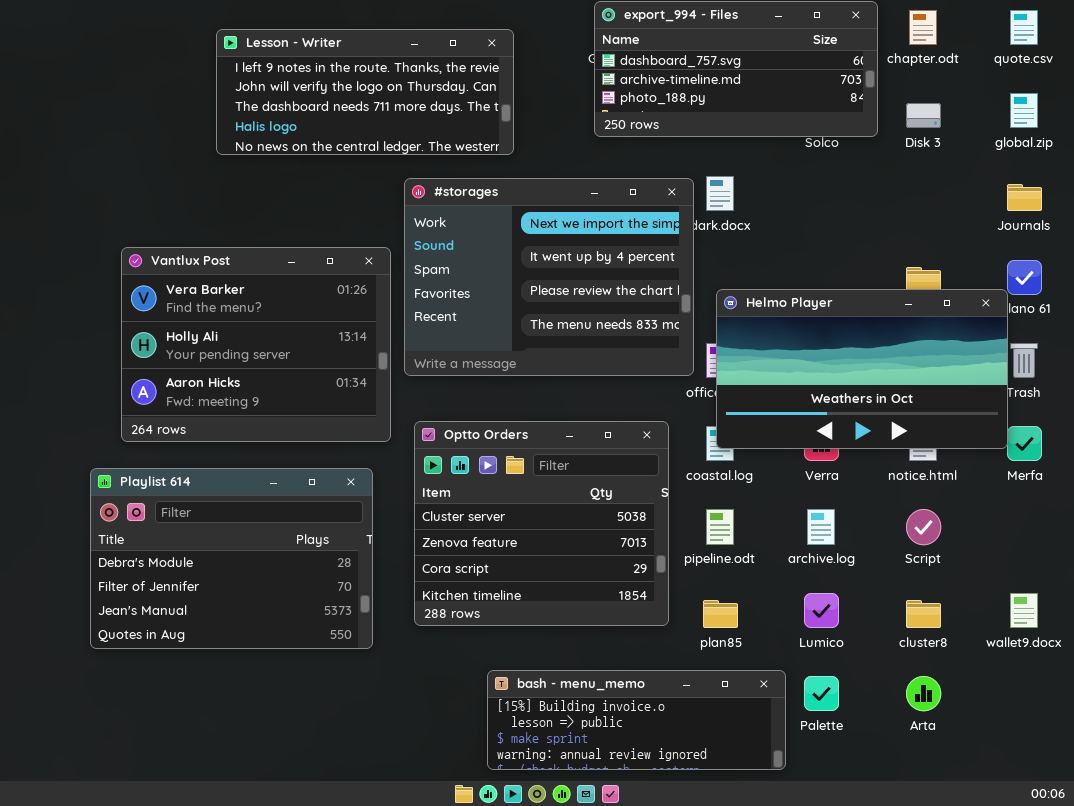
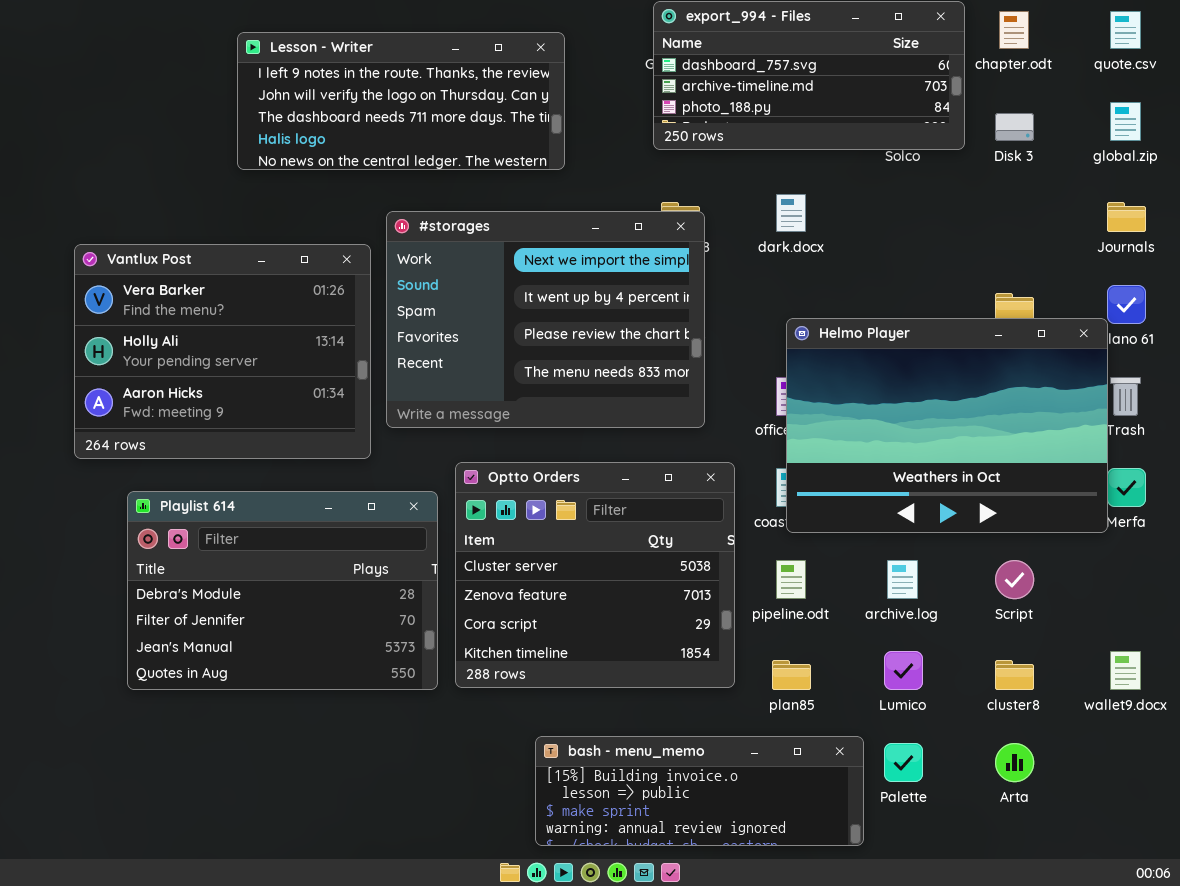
#storages: [404,178,694,376] -> [386,211,705,428], moved
Vantlux Post: [121,247,391,442] -> [74,244,371,459], moved
Helmo Player: [716,289,1008,449] -> [786,318,1108,533], resized
Playlist 614: [90,468,373,649] -> [127,491,438,690], moved

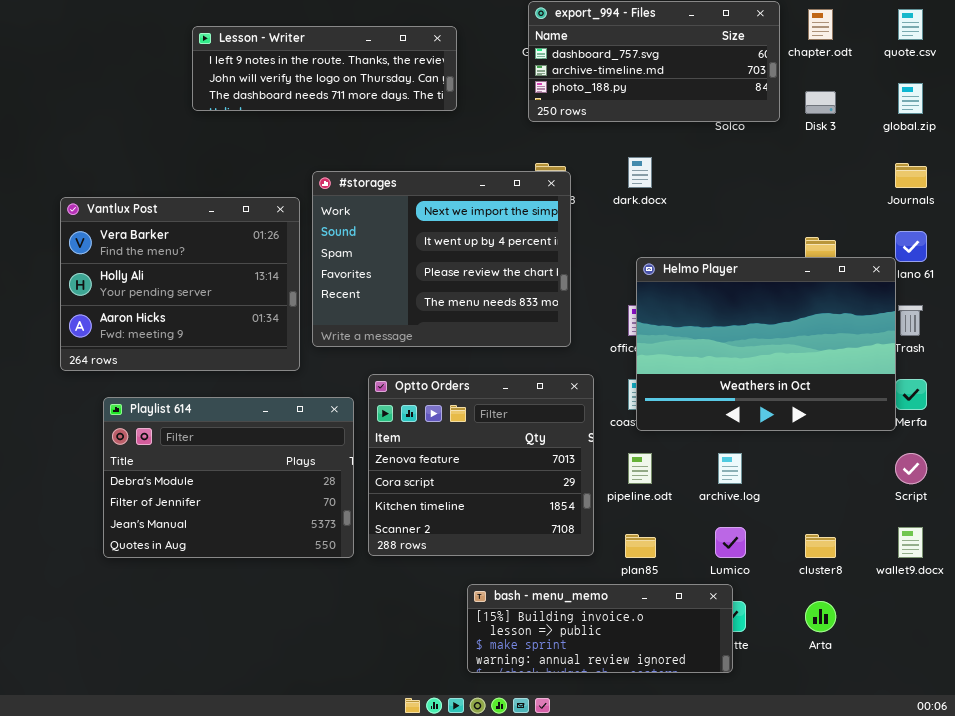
Lesson - Writer: [237,32,565,170] -> [192,26,457,111], resized
Optto Orders: [455,462,735,688] -> [368,374,594,556], scrolled down 1 row
Script: [995,560,1034,599] -> [895,453,927,484], moved
bash - menu_memo: [535,736,864,846] -> [467,584,733,673], moved

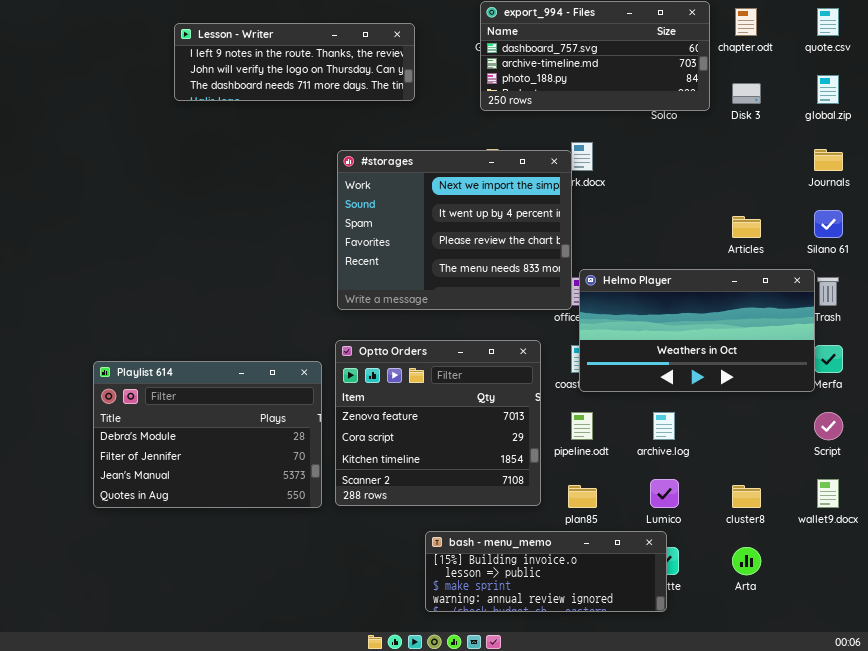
#storages: [312,171,571,347] -> [337,150,572,310], moved
Vantlux Post: [60,197,300,371] -> none, closed
Helmo Player: [636,257,896,431] -> [579,269,815,392], resized

